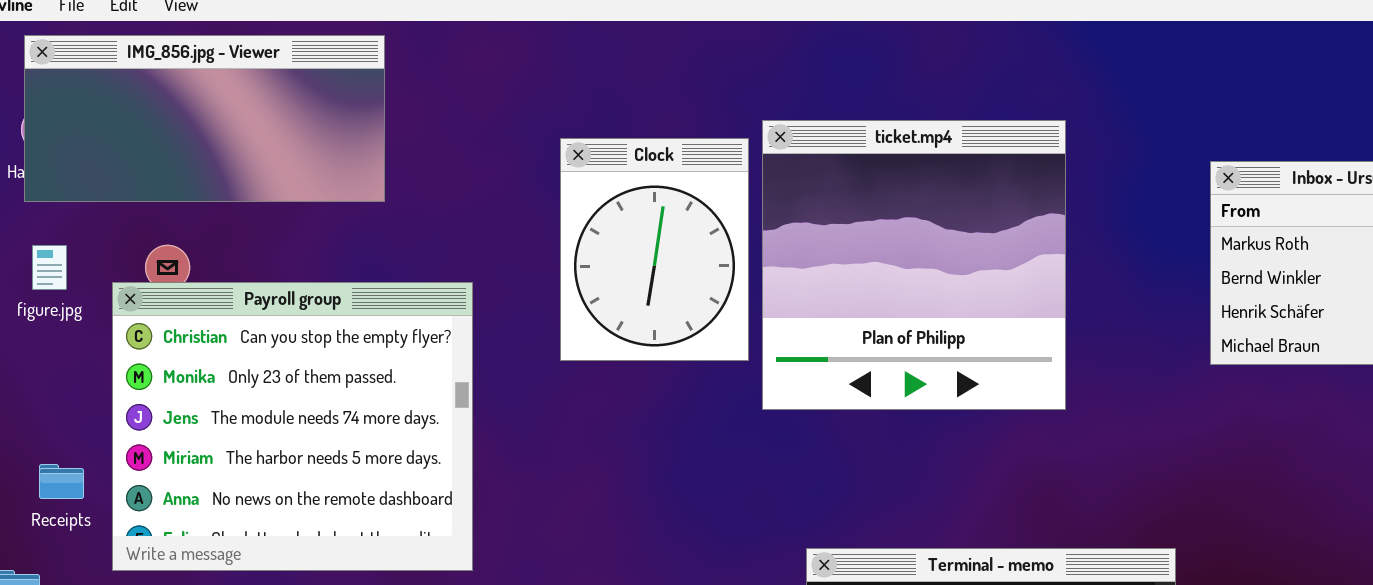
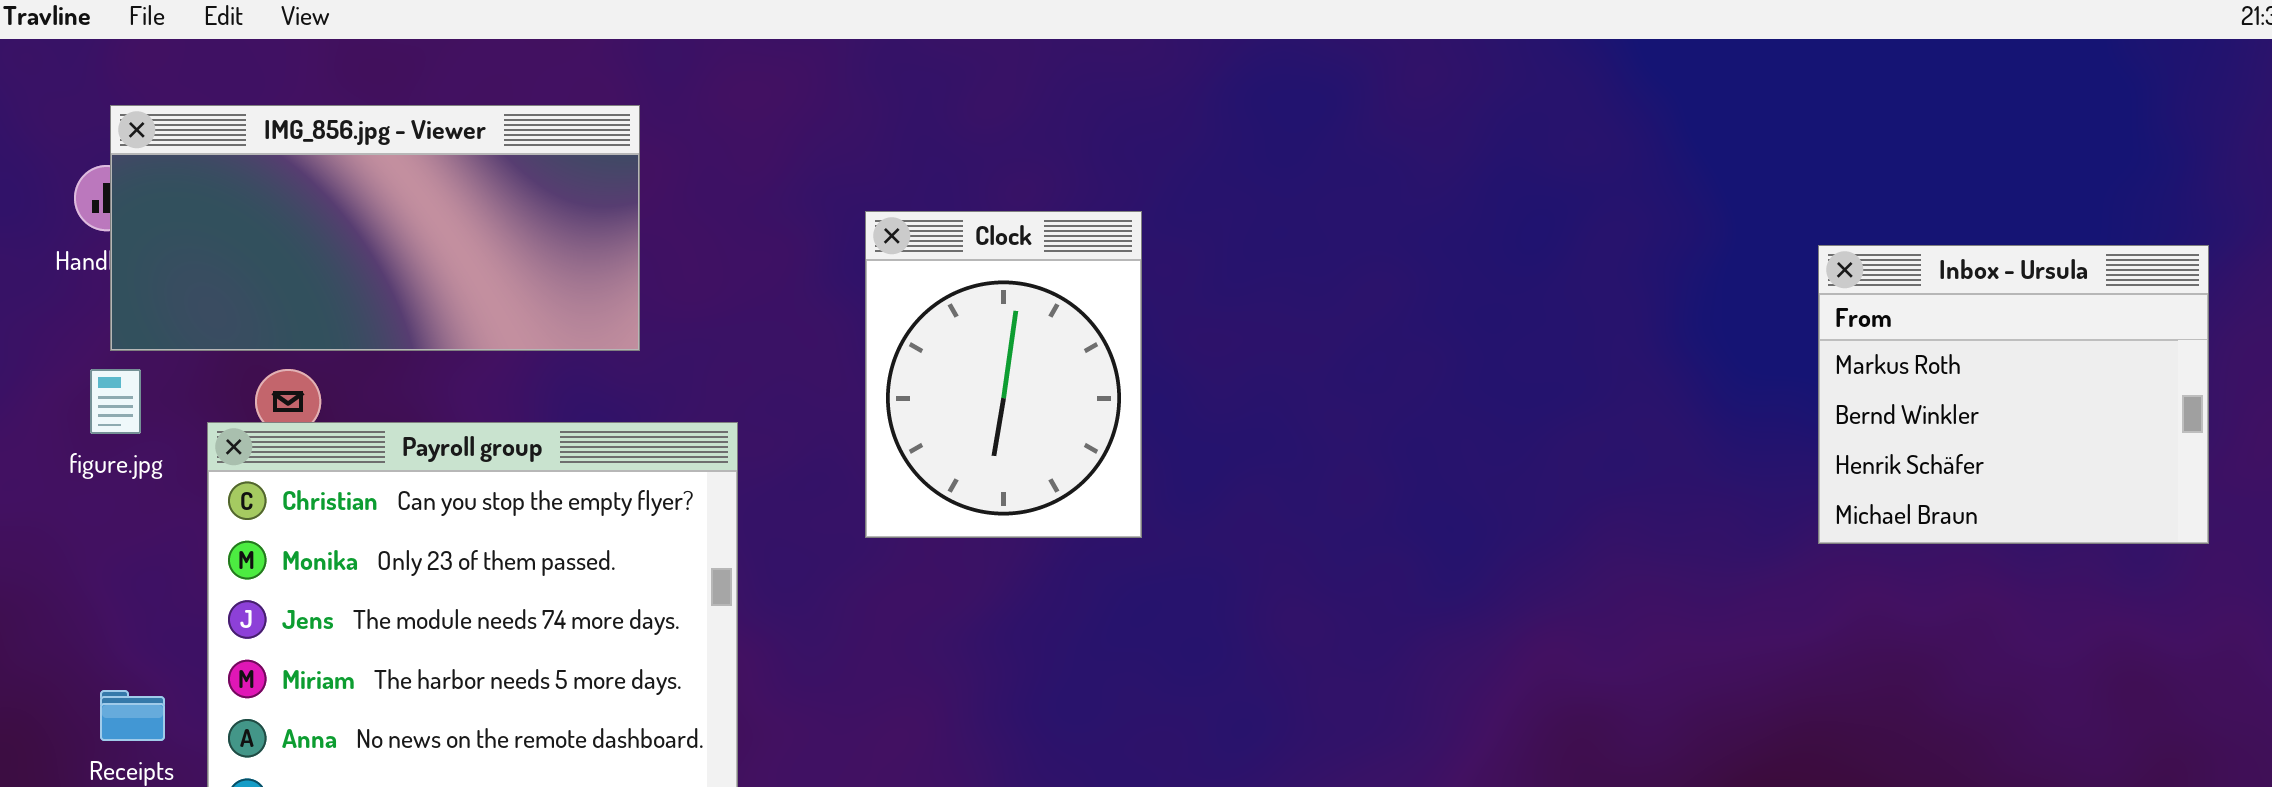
IMG_856.jpg - Viewer: [24,35,385,202] -> [110,105,640,351], moved
ticket.mp4: [762,120,1066,410] -> none, closed

